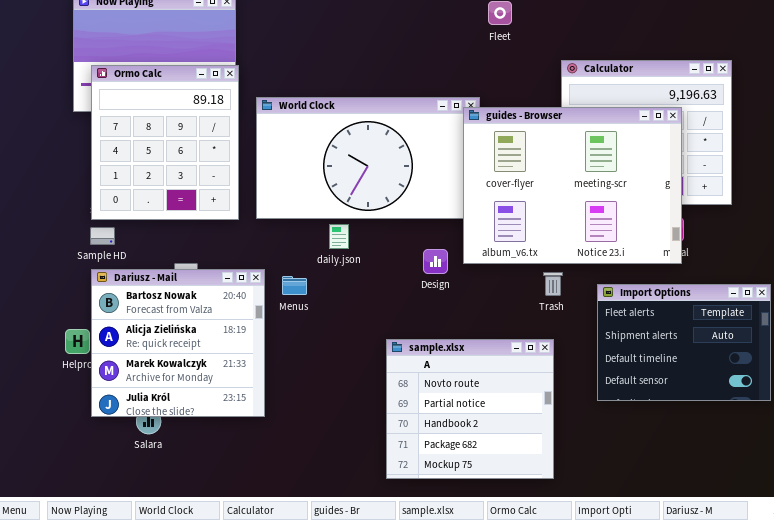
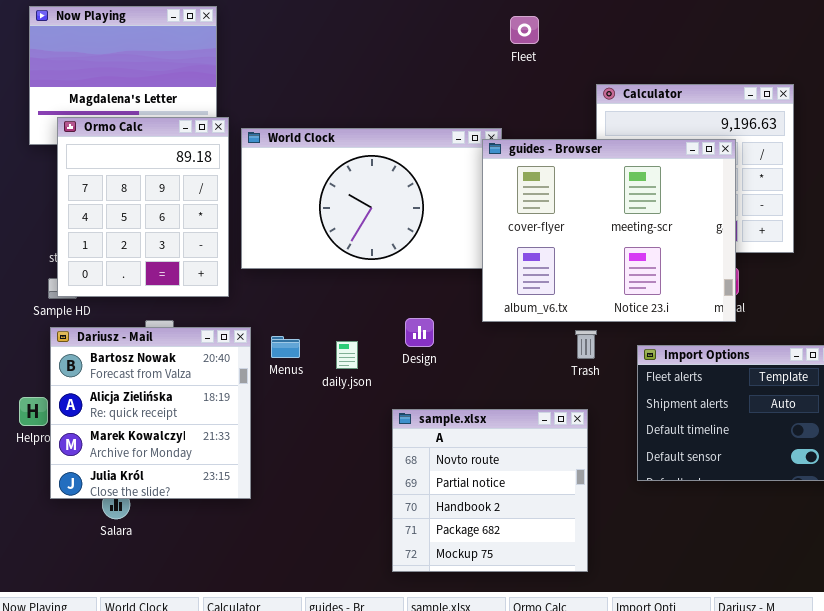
Ormo Calc: [91,65,239,220] -> [57,117,229,297], moved
daily.json: [329,224,349,249] -> [336,341,358,369], moved
Design: [423,249,448,274] -> [405,318,434,347], moved

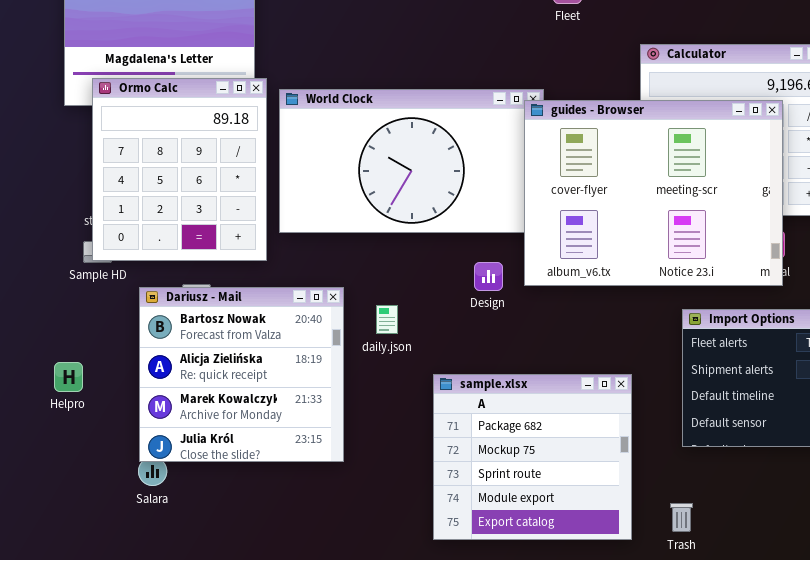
Design: [405,318,434,347] -> [474,262,503,291], moved
Dariusz - Mail: [50,327,251,499] -> [139,287,344,462], moved
Trash: [575,330,597,359] -> [670,503,693,532], moved
sample.xlsx: [392,409,588,572] -> [433,374,632,540], scrolled down 3 rows

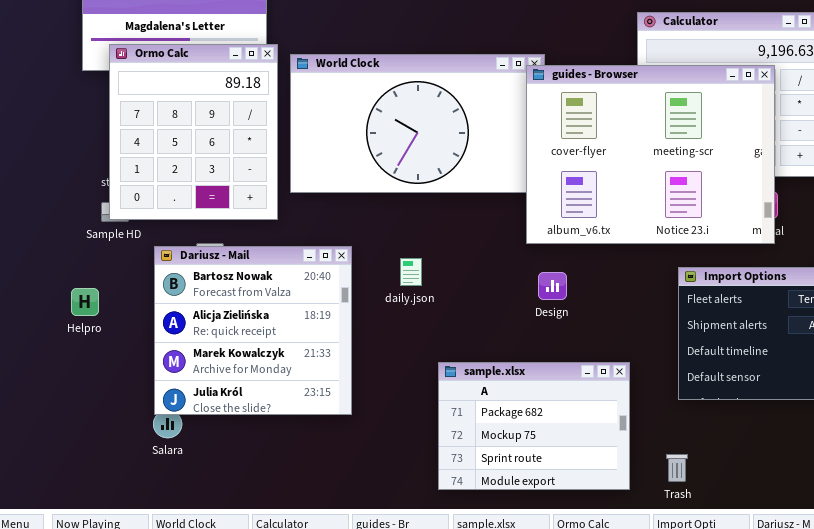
Design: [474,262,503,291] -> [538,272,567,300], moved
daily.json: [376,305,398,334] -> [400,258,422,286], moved
Helpro: [54,362,83,392] -> [71,288,99,316], moved
sample.xlsx: [433,374,632,540] -> [438,362,630,490], resized

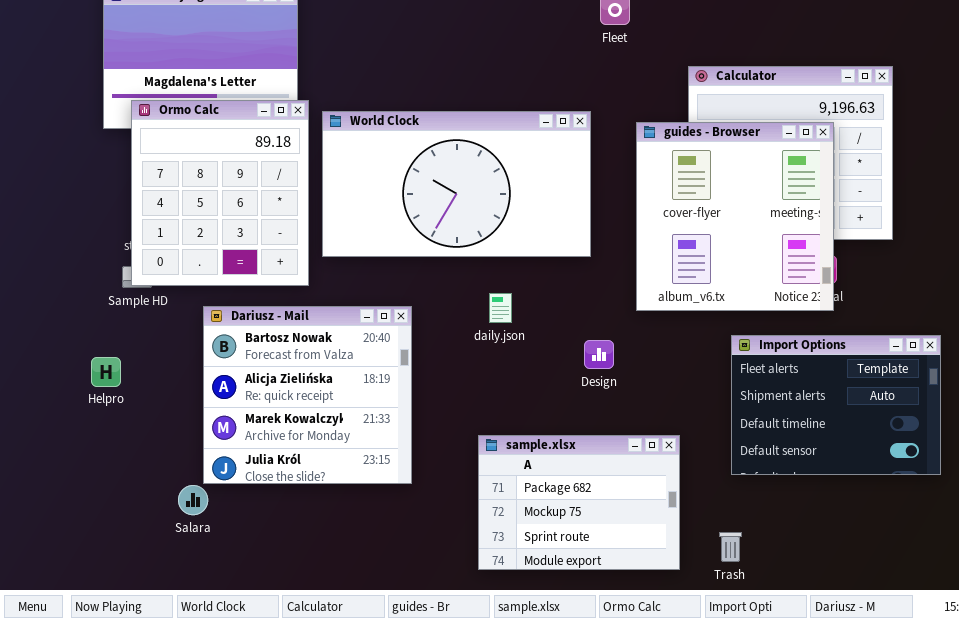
guides - Browser: [526,65,775,244] -> [636,122,834,311], resized
Dariusz - Mail: [154,246,352,415] -> [203,306,412,484], moved
daily.json: [400,258,422,286] -> [489,293,512,323], moved

